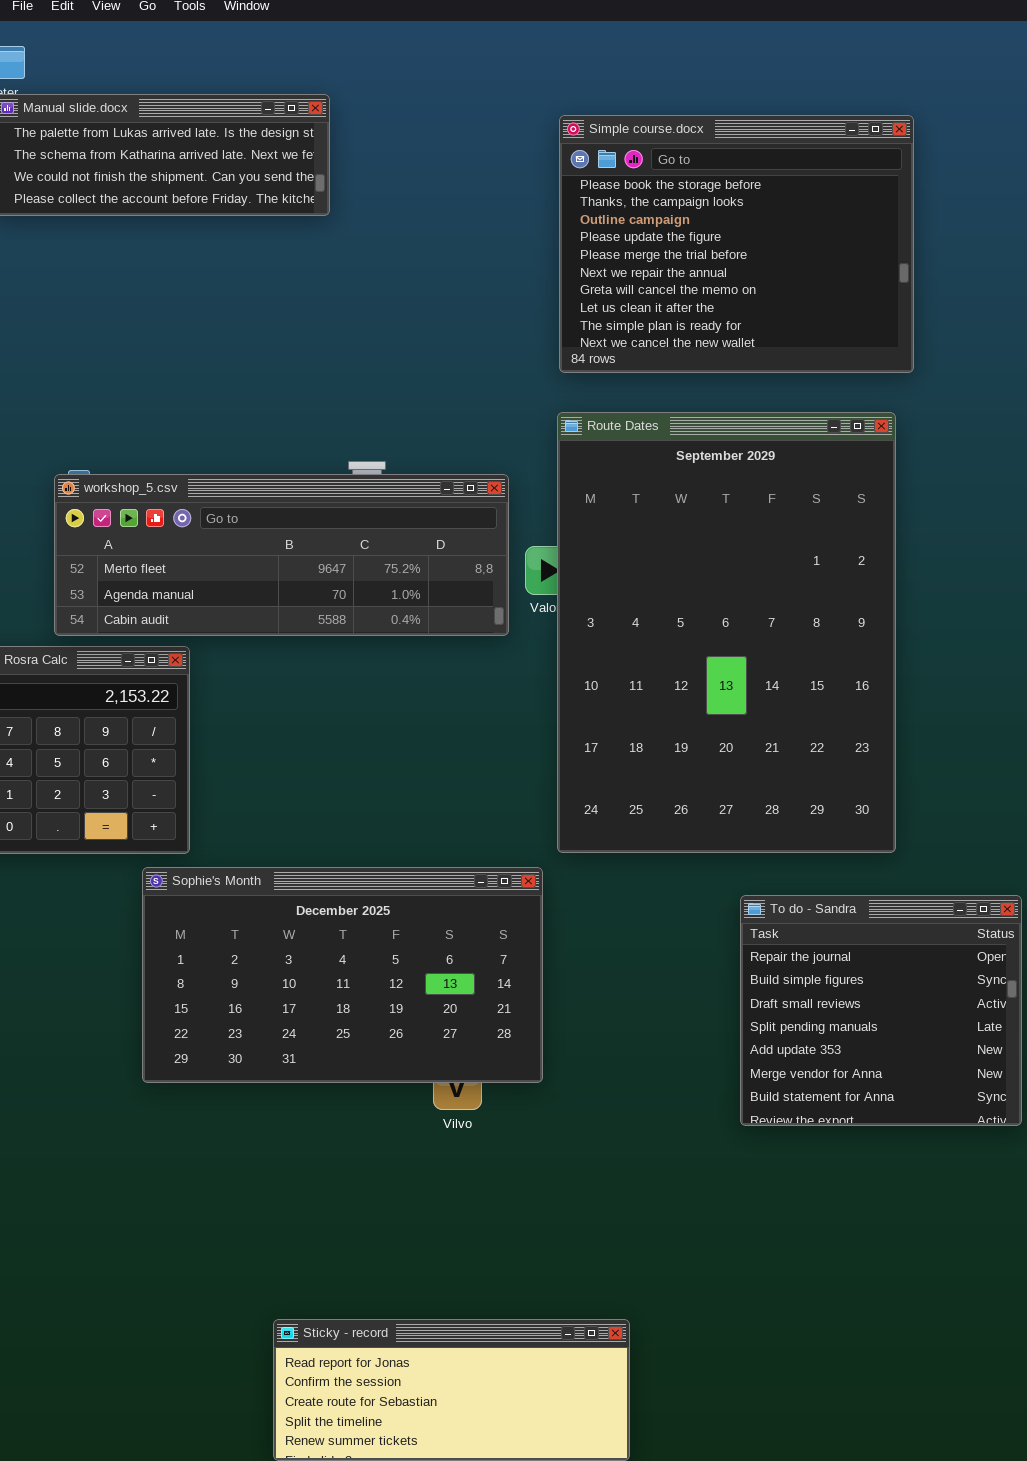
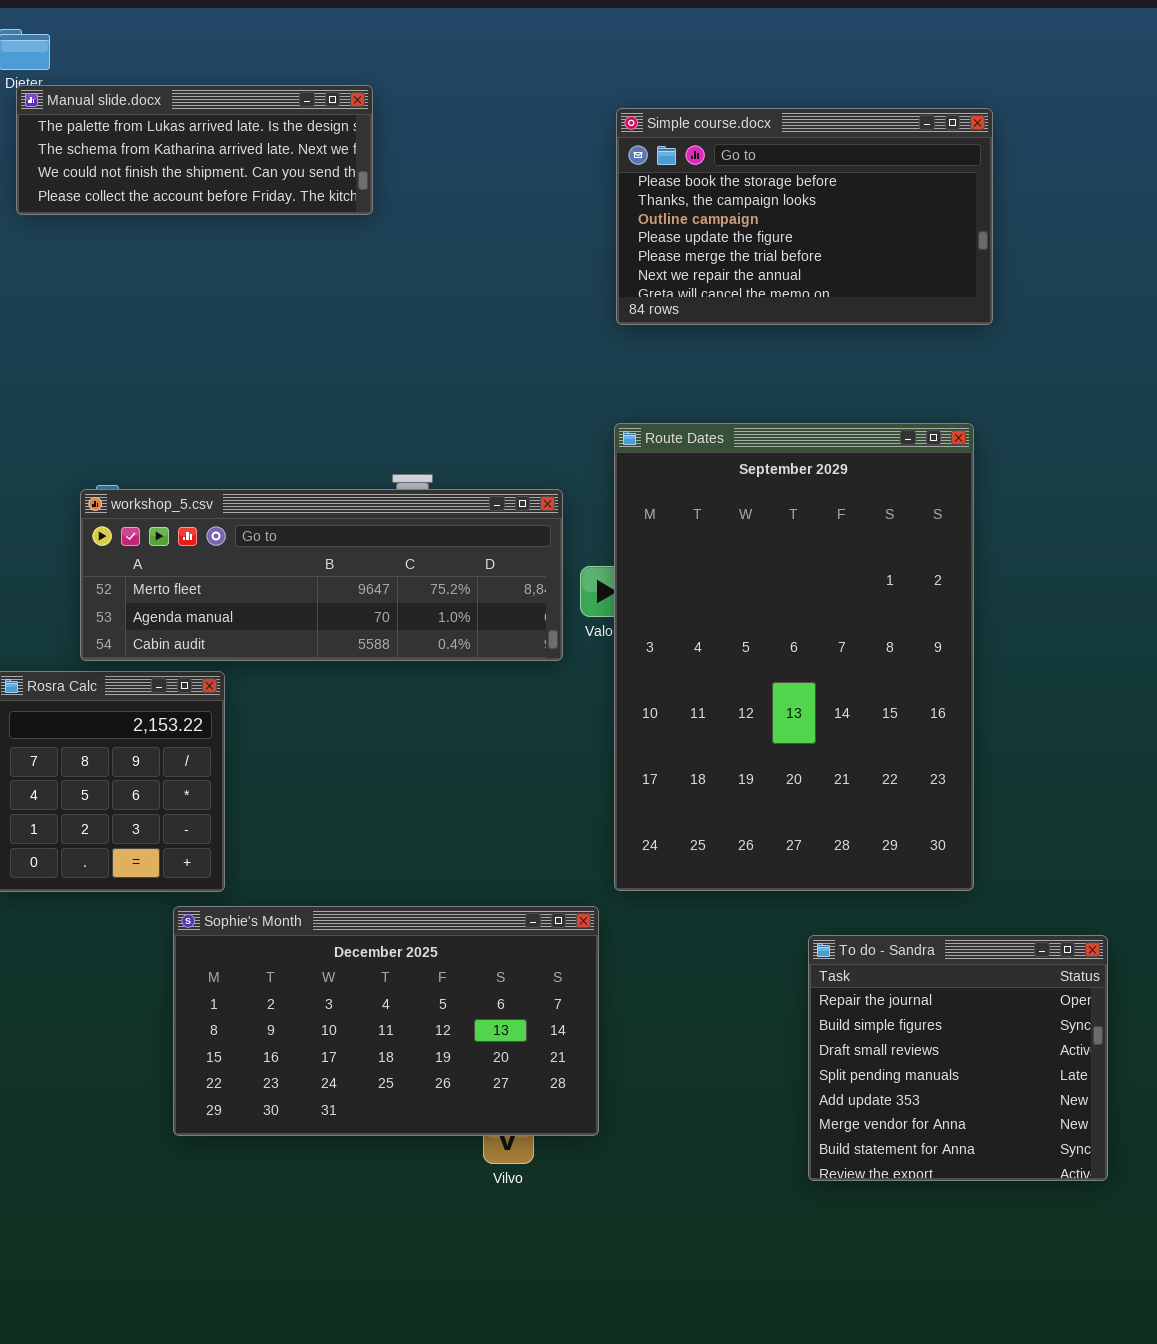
Simple course.docx: [559,115,914,373] -> [616,108,993,325], resized

